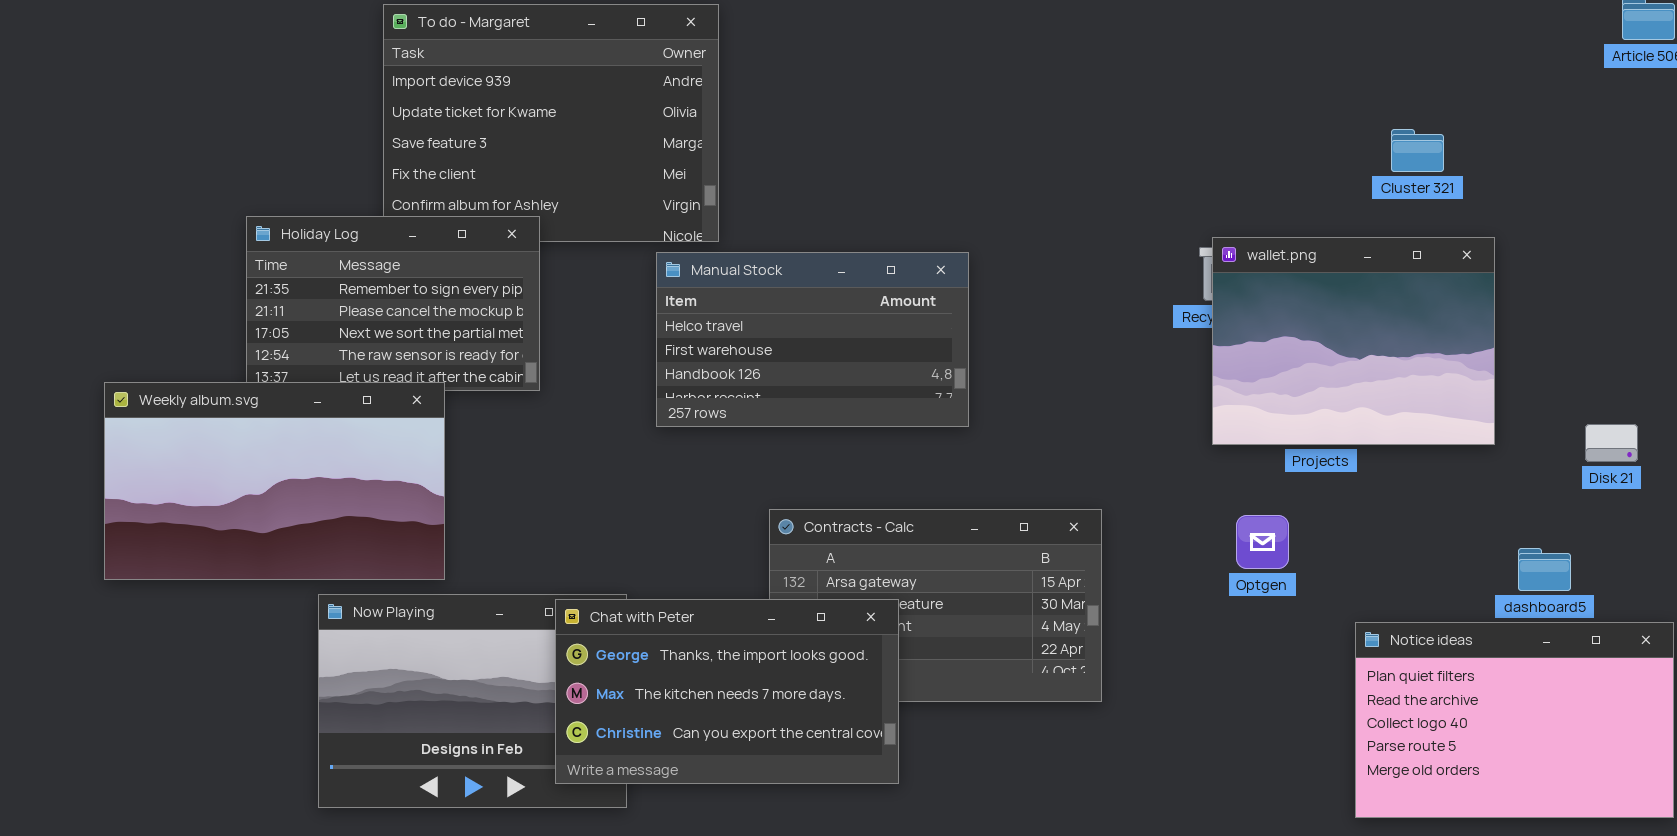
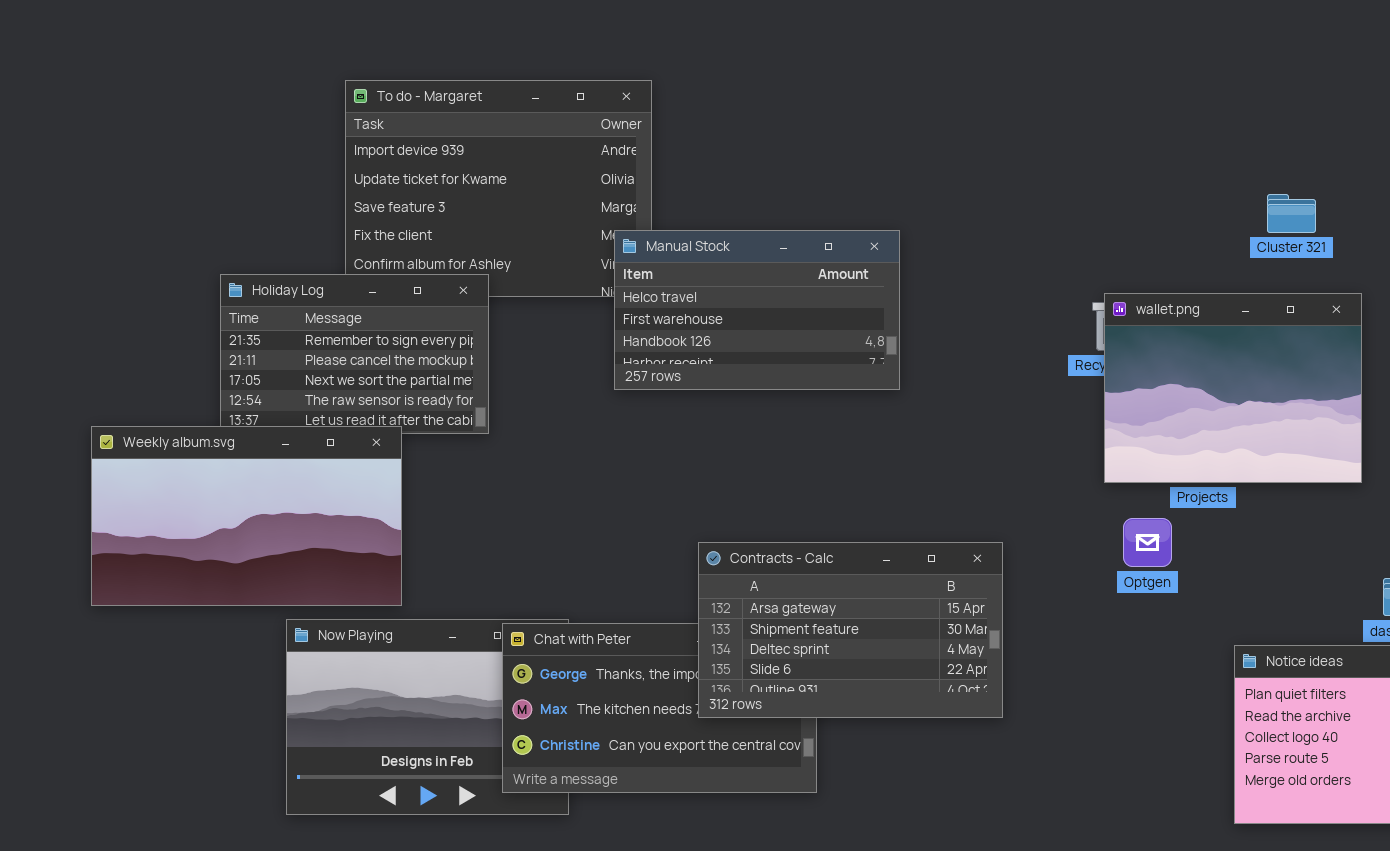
Manual Stock: [656,252,969,427] -> [614,230,900,390], moved
Contracts - Calc: [769,509,1102,702] -> [698,542,1003,718], raised
Optgen: [1236,515,1289,569] -> [1123,518,1172,567], moved

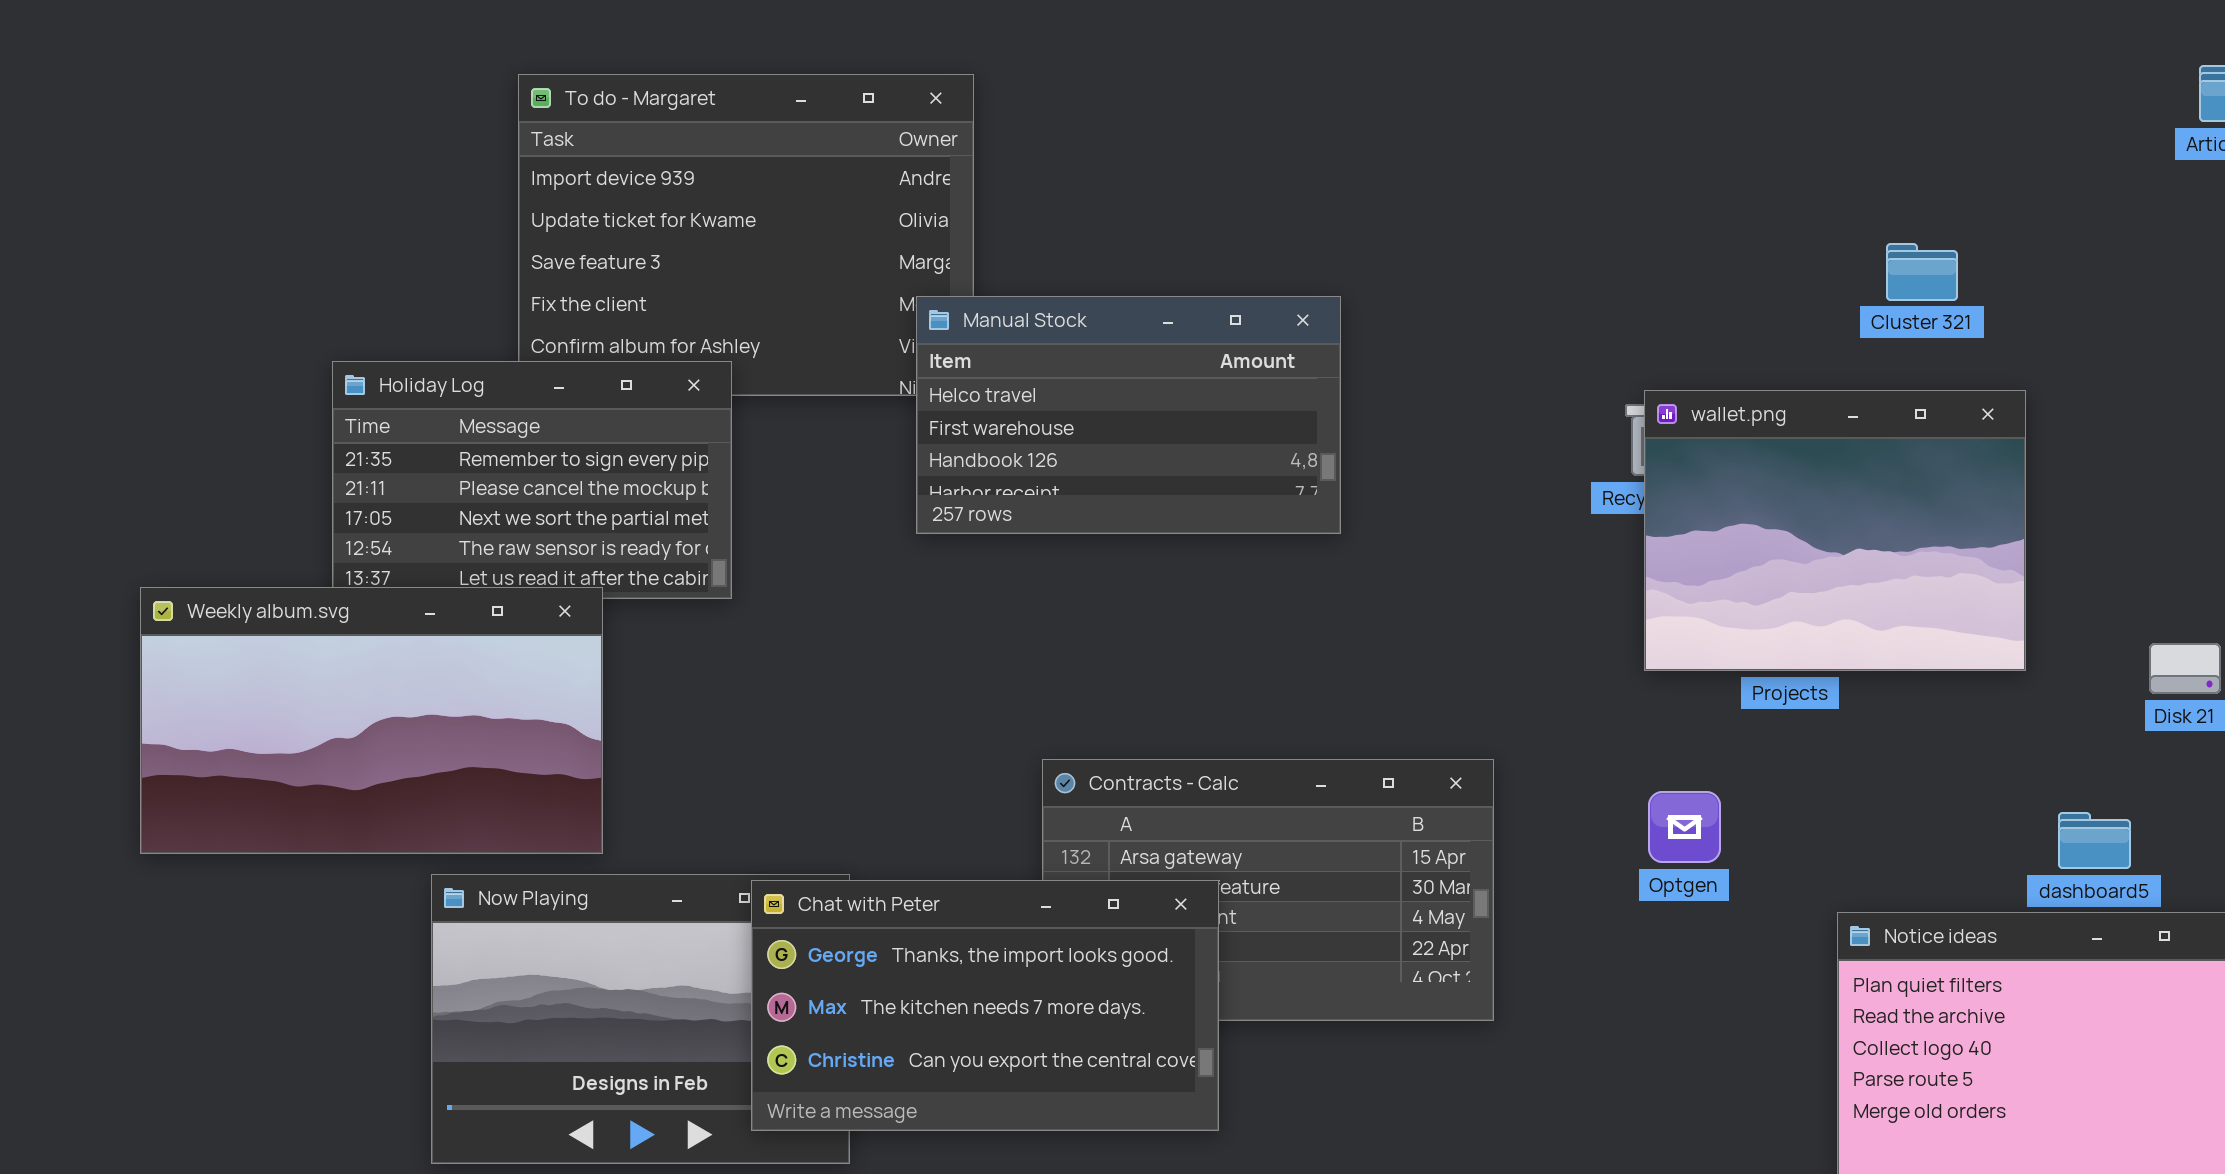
Optgen: [1123,518,1172,567] -> [1648,791,1721,863], moved
Chat with Peter: [502,623,817,793] -> [751,880,1219,1131], raised

